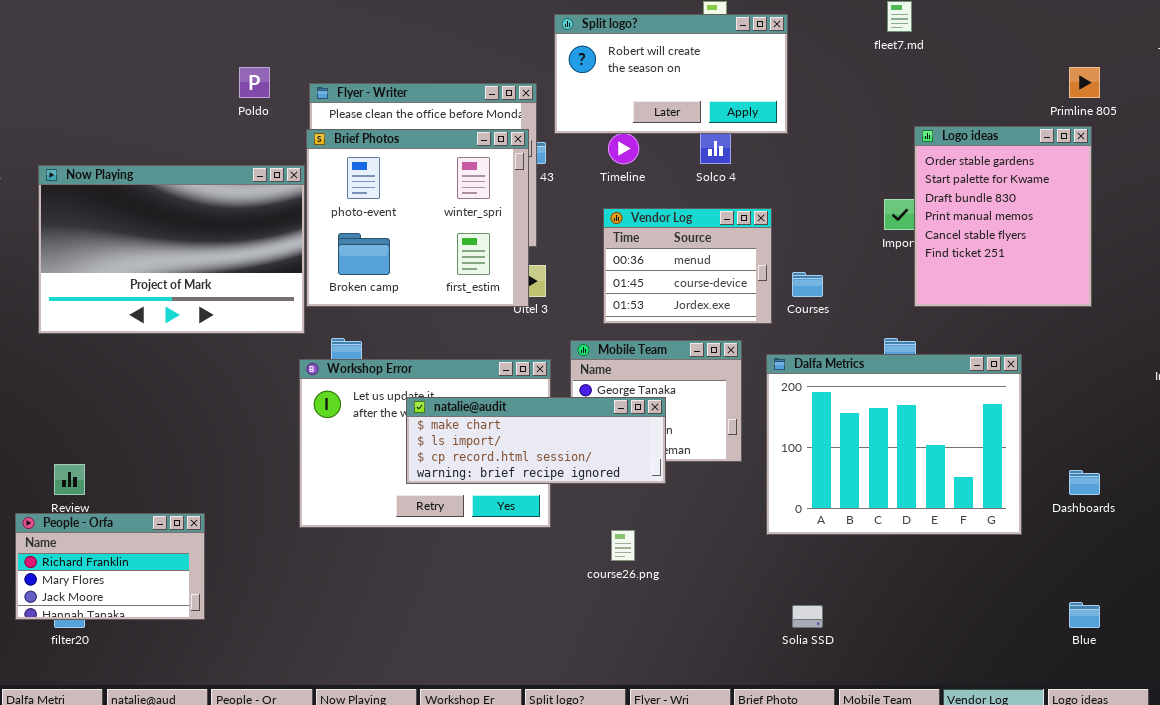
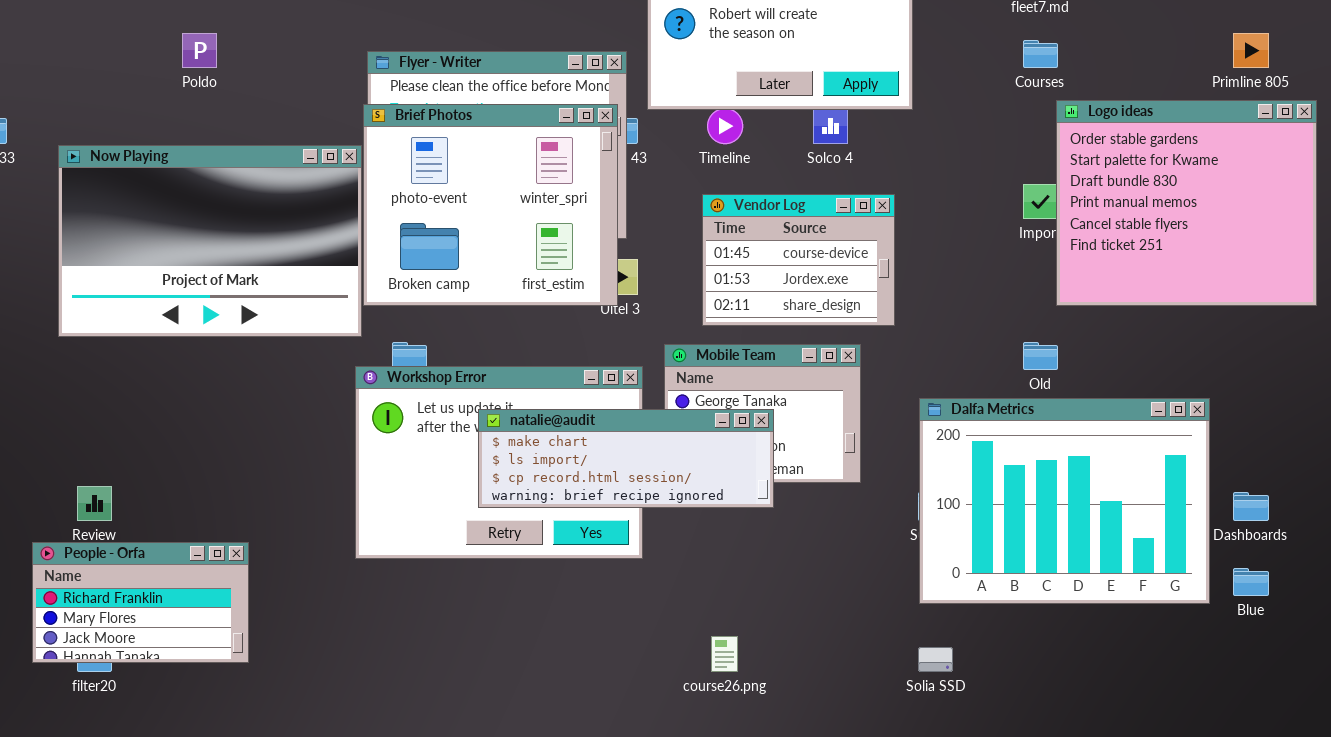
Poldo: [239,67,270,98] -> [182,33,217,68], moved
Logo ideas: [914,126,1092,307] -> [1056,100,1317,306], resized
Vendor Log: [603,208,772,324] -> [702,194,895,326], scrolled down 1 row
Courses: [792,272,823,297] -> [1023,40,1058,68], moved
Dalfa Metrics: [766,354,1022,535] -> [919,398,1210,604], moved
course26.png: [611,530,635,561] -> [711,636,738,672], moved
Blue: [1069,602,1100,628] -> [1233,568,1269,596], moved

